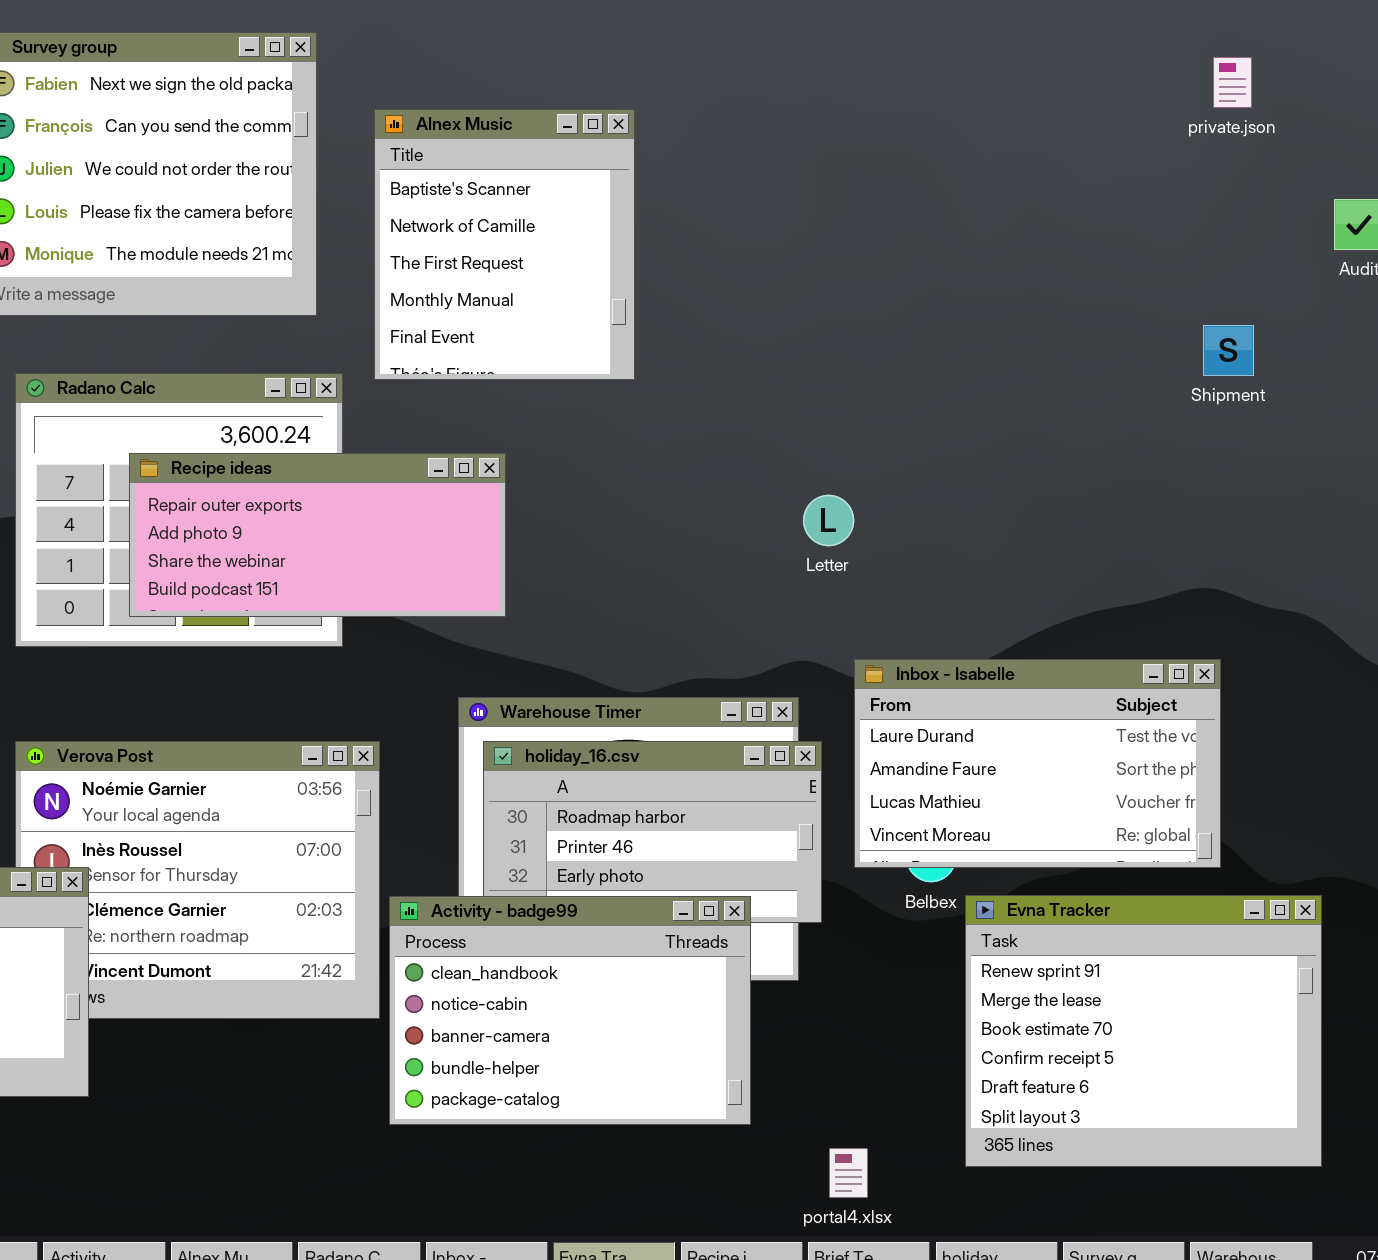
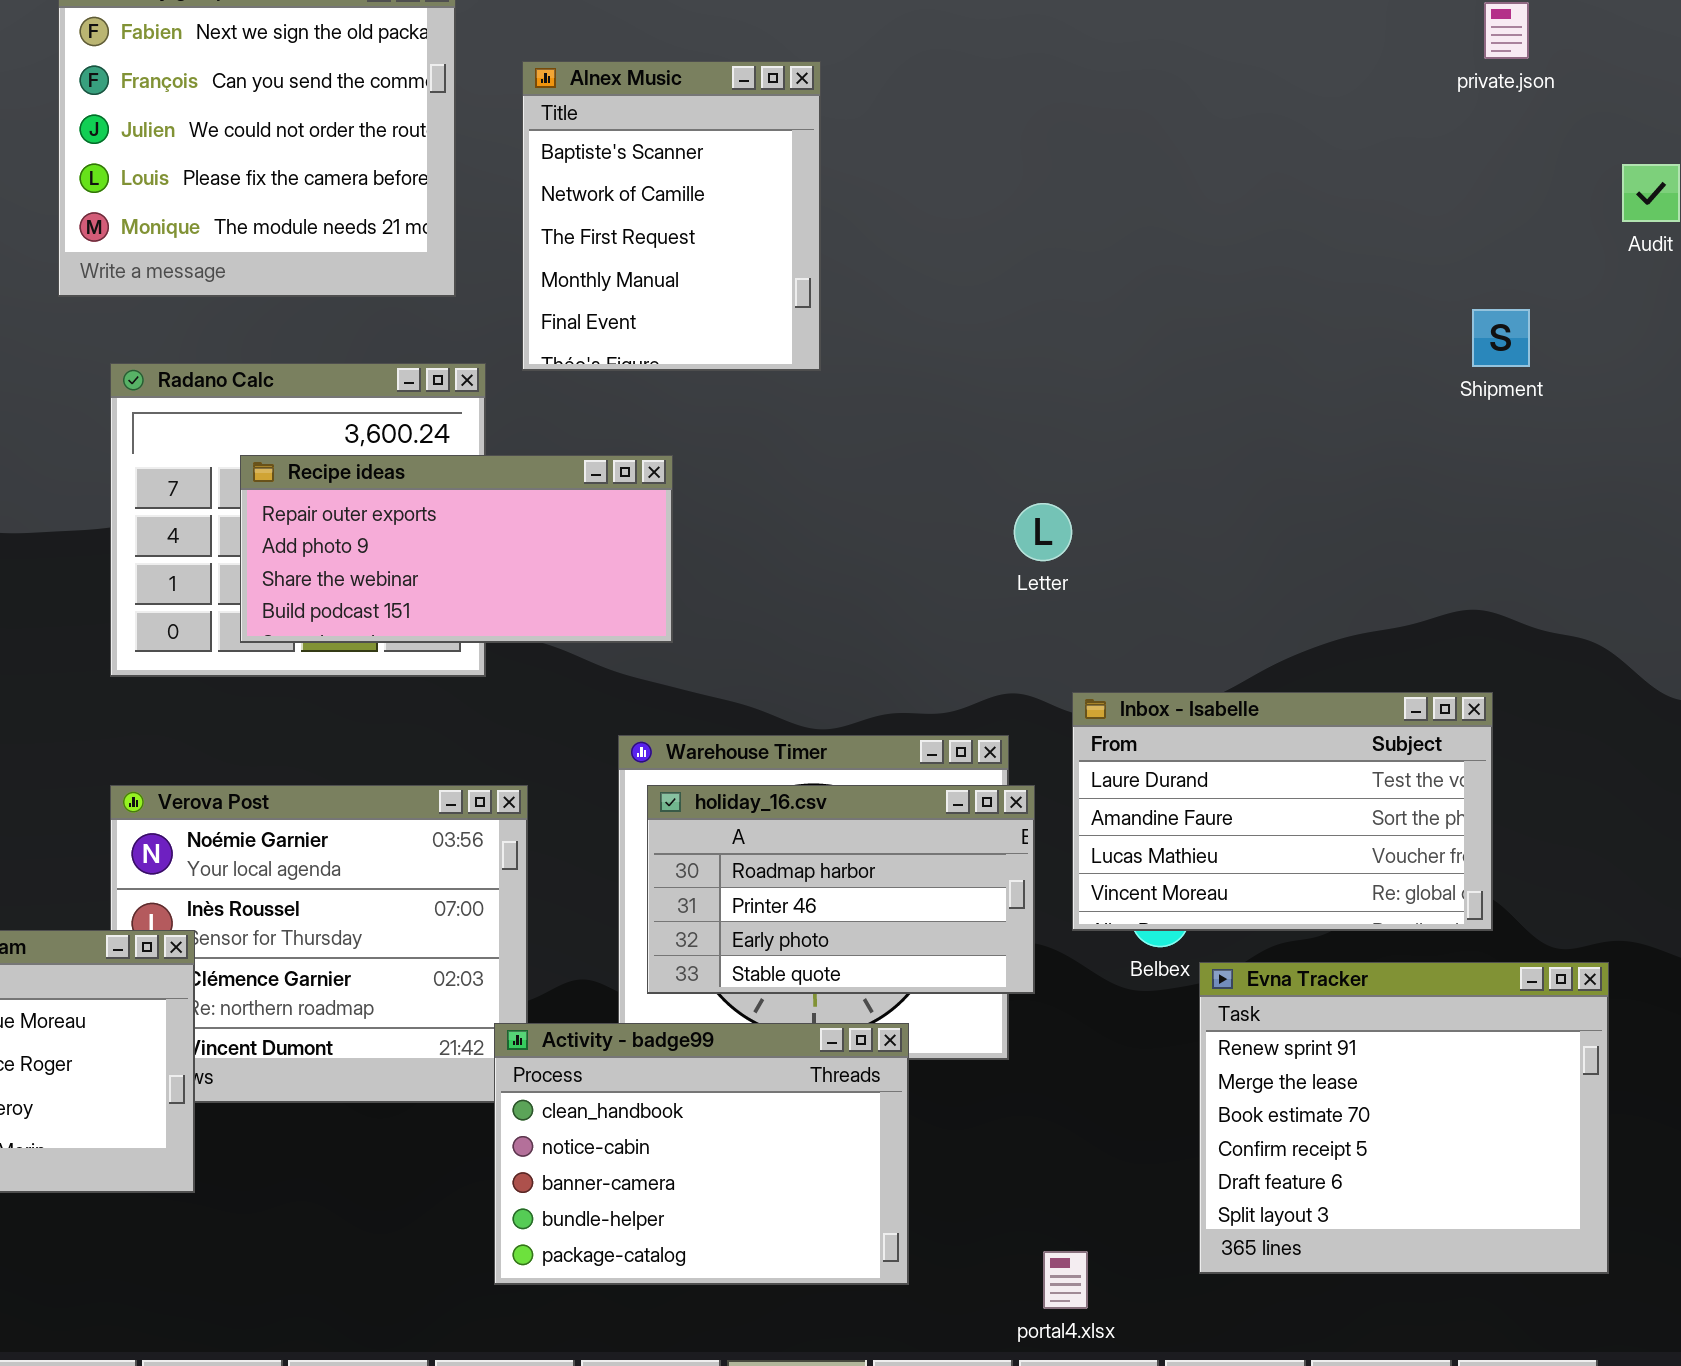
Activity - badge99: [389,896,751,1125] -> [494,1023,909,1285], moved

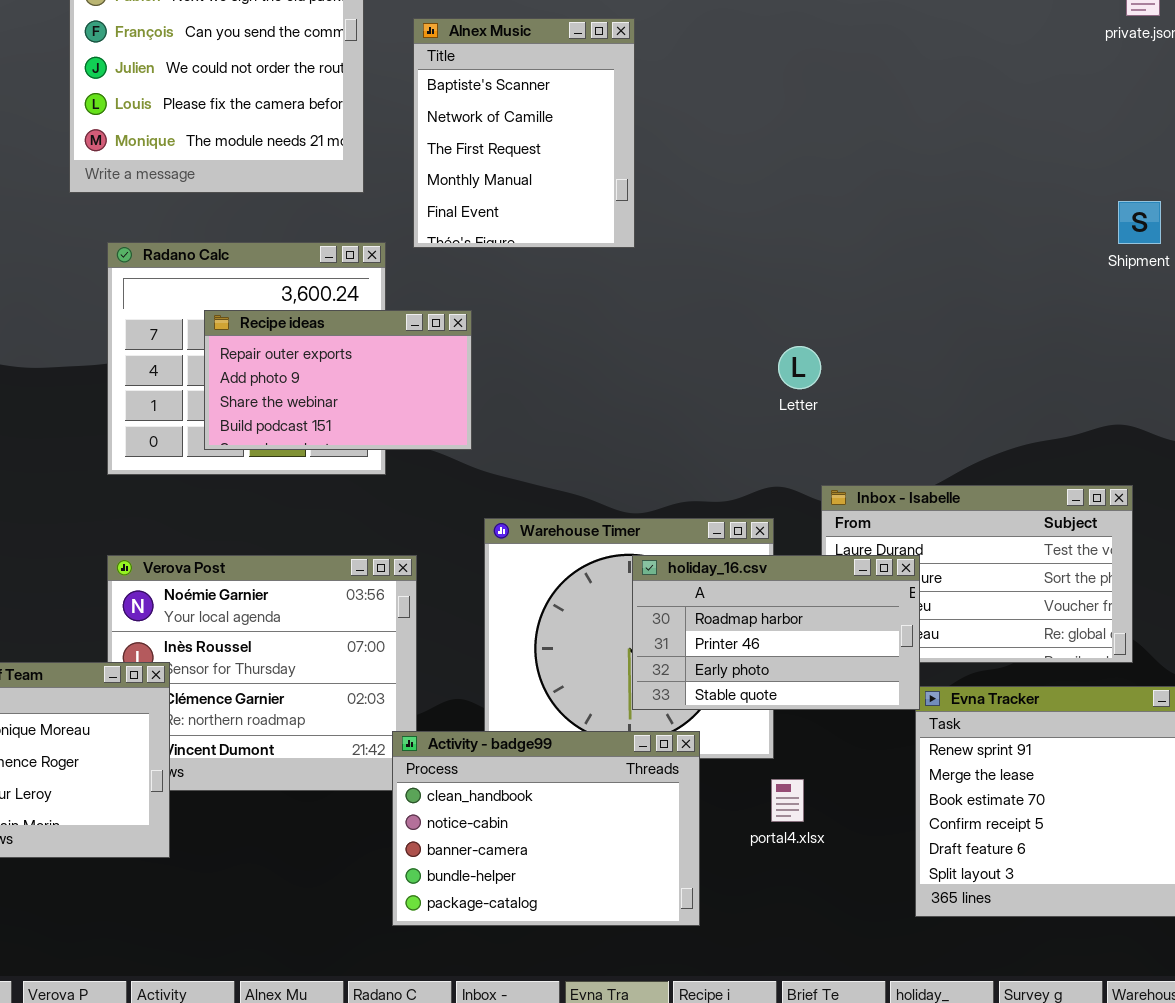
Recipe ideas: [240,455,673,643] -> [204,310,472,450], resized
holiday_16.csv: [647,785,1035,994] -> [632,555,920,710], moved
portal4.xlsx: [1043,1251,1088,1309] -> [771,779,804,822], moved

